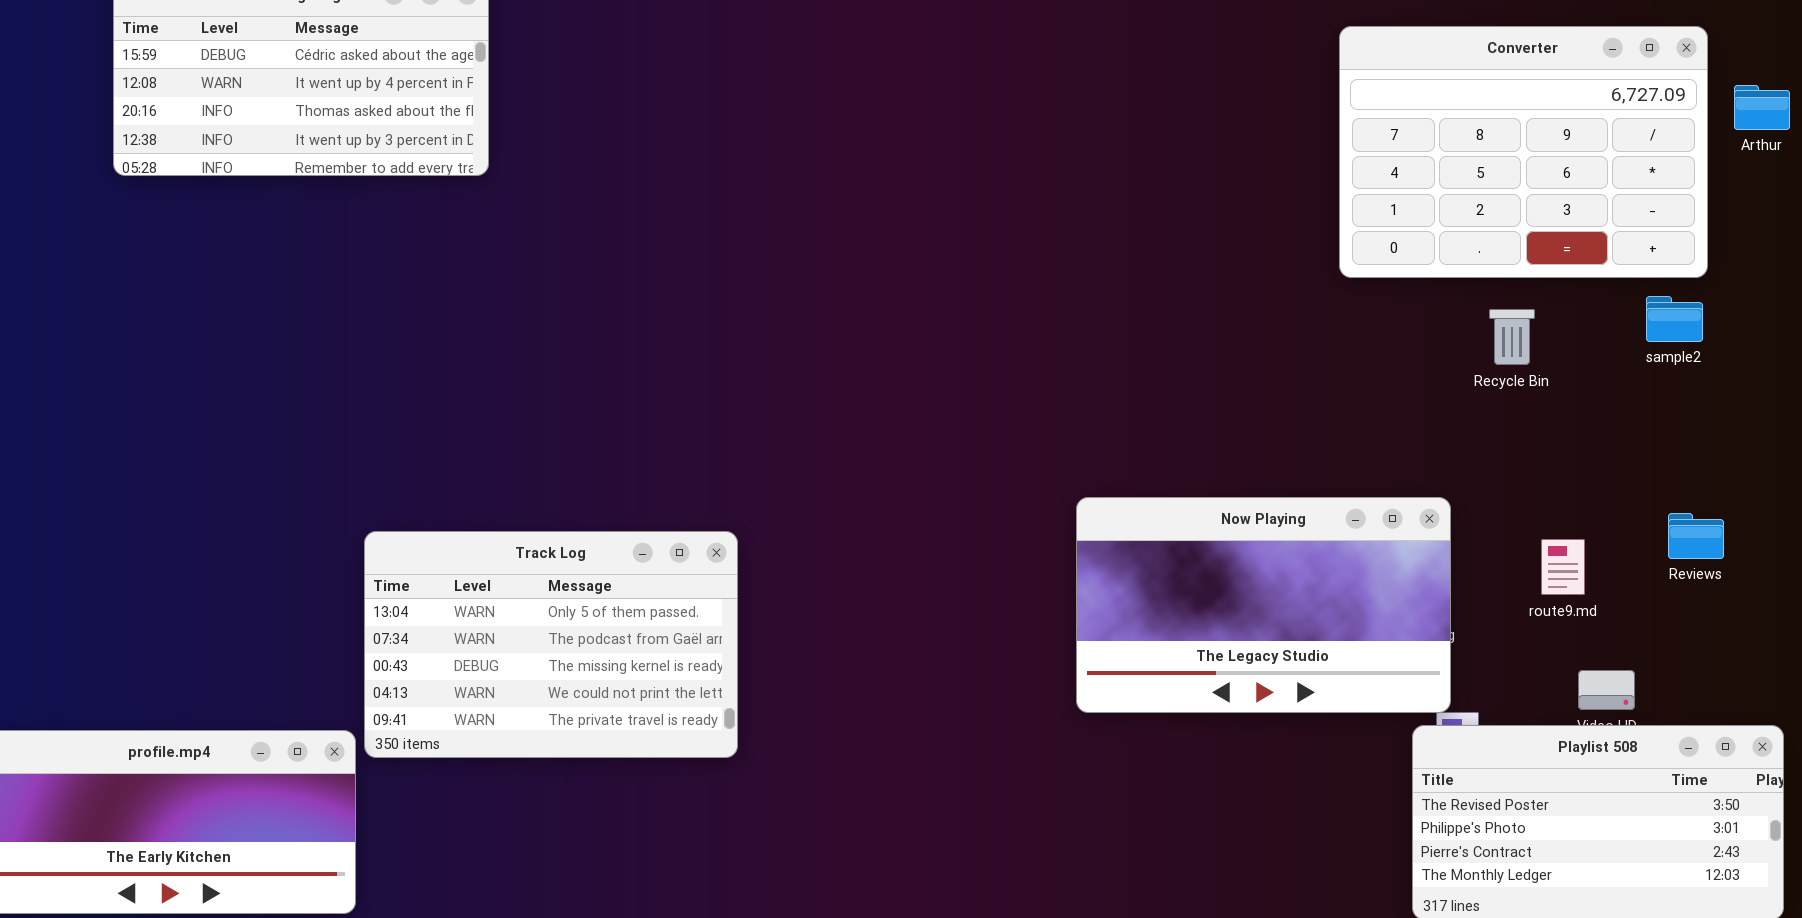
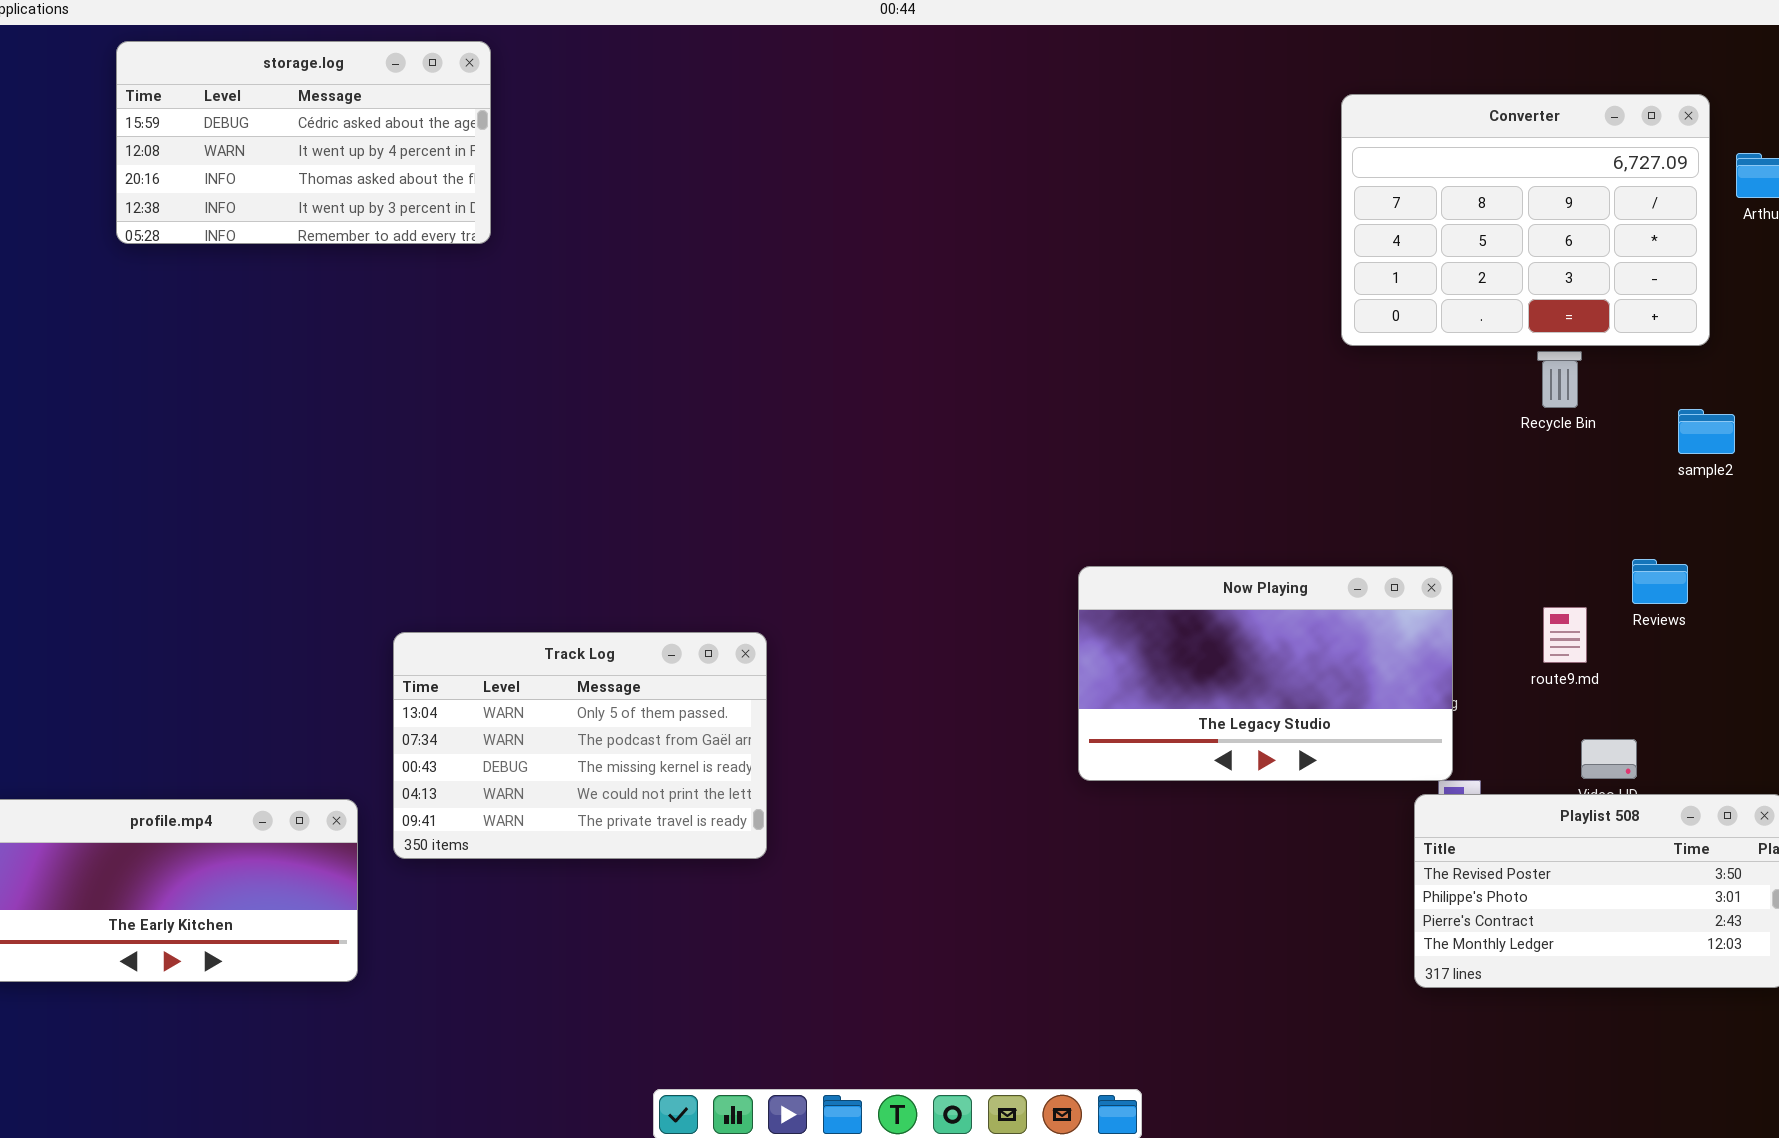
sample2: [1646,296,1703,342] -> [1678,409,1735,454], moved
Recycle Bin: [1489,309,1535,365] -> [1537,351,1582,408], moved
Reviews: [1668,513,1724,559] -> [1632,559,1688,604], moved
Track Log: [364,531,738,758] -> [393,632,767,859], moved

